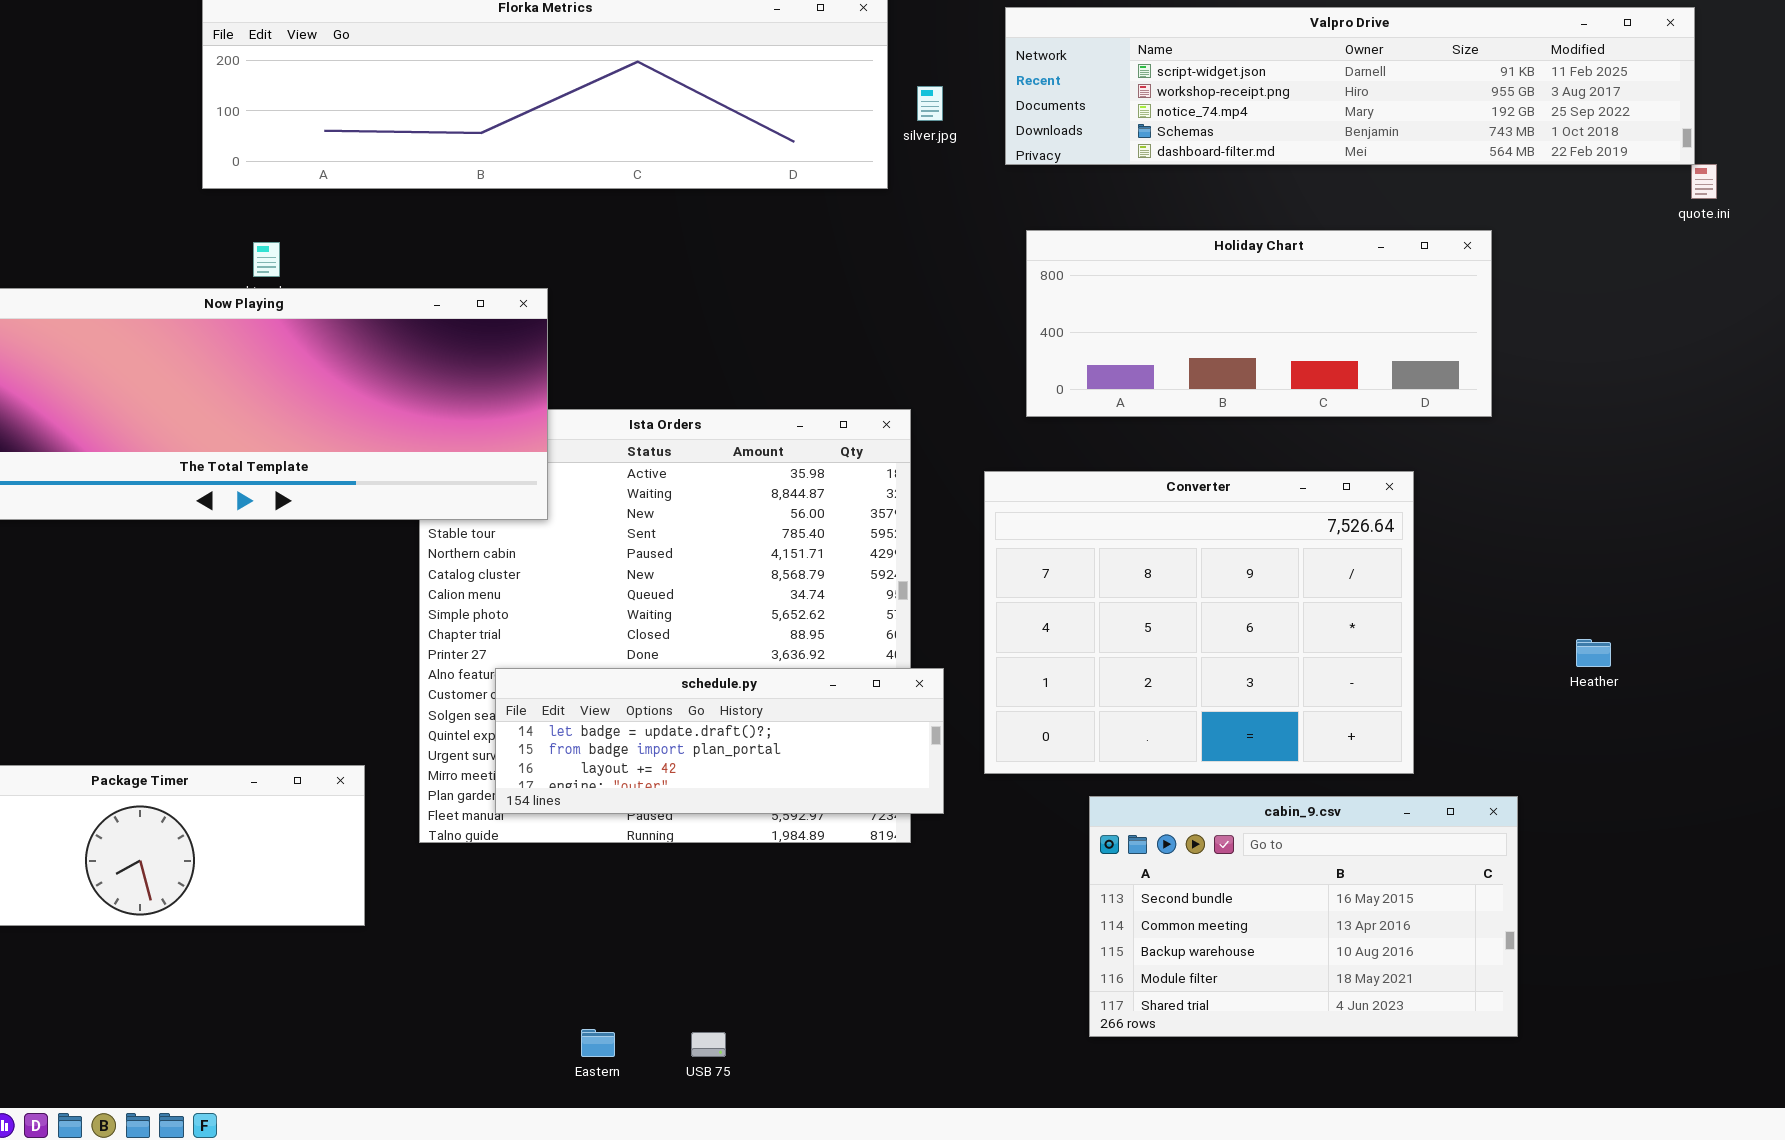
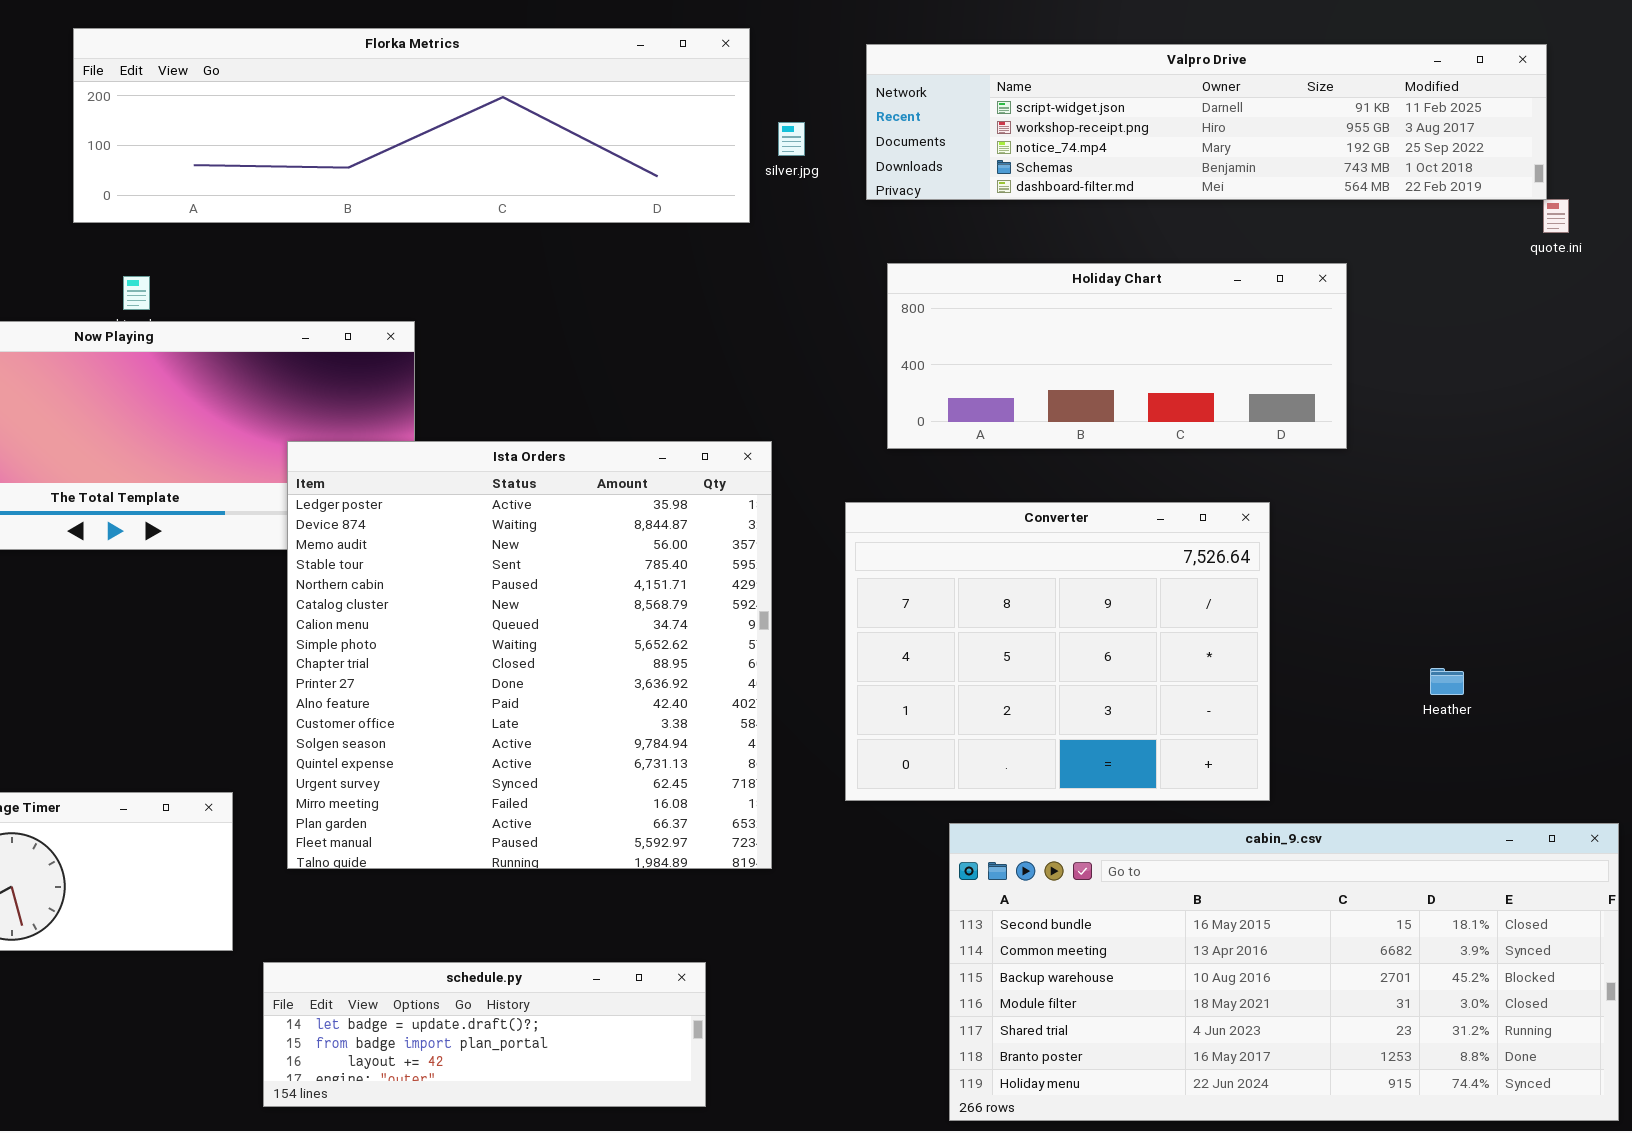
Ista Orders: [419,409,911,843] -> [287,441,772,869], raised
schedule.py: [495,668,944,814] -> [263,962,706,1107], moved
cabin_9.csv: [1089,796,1518,1037] -> [949,823,1619,1121], resized

